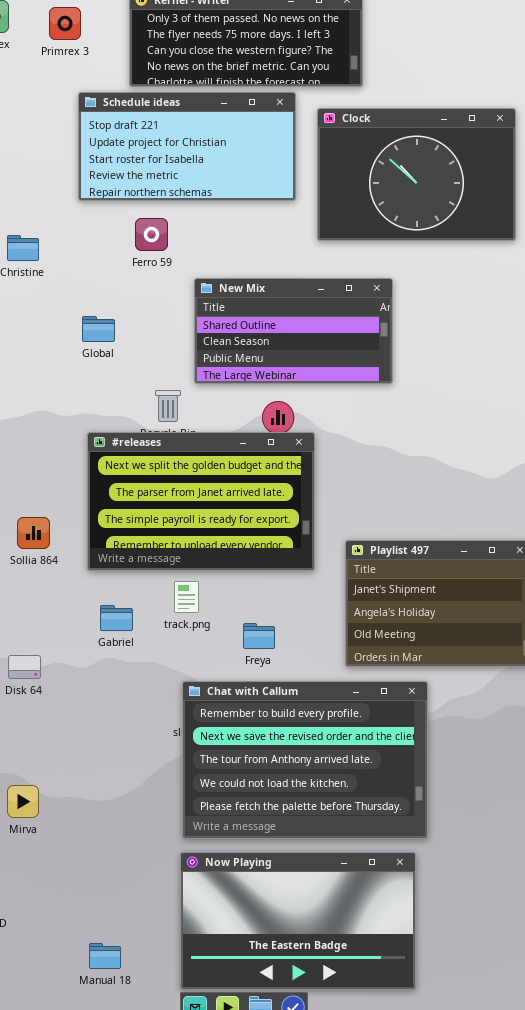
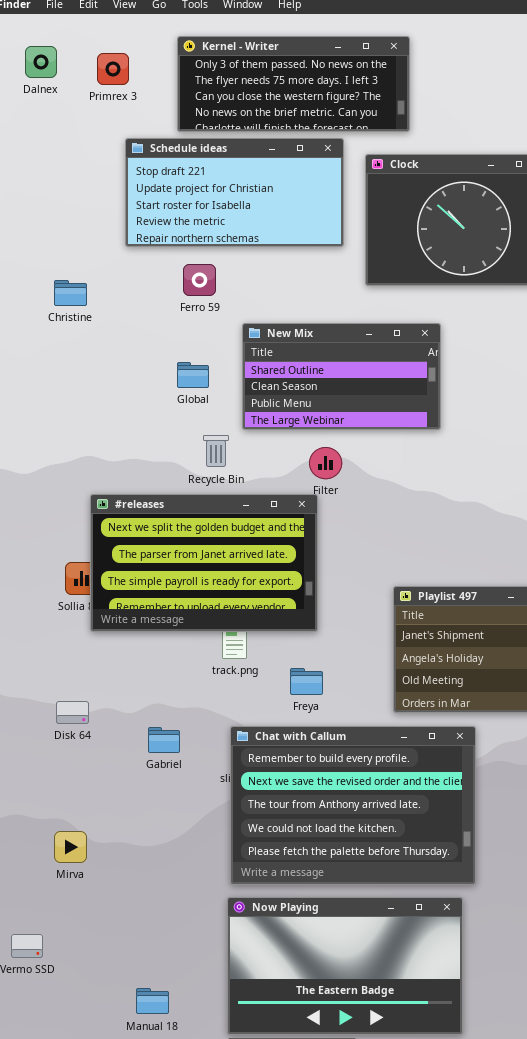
Global: [82,316,115,342] -> [177,362,209,388], moved
#releases: [87,432,315,571] -> [90,494,318,632], moved
Gabriel: [100,605,133,631] -> [148,727,180,753], moved

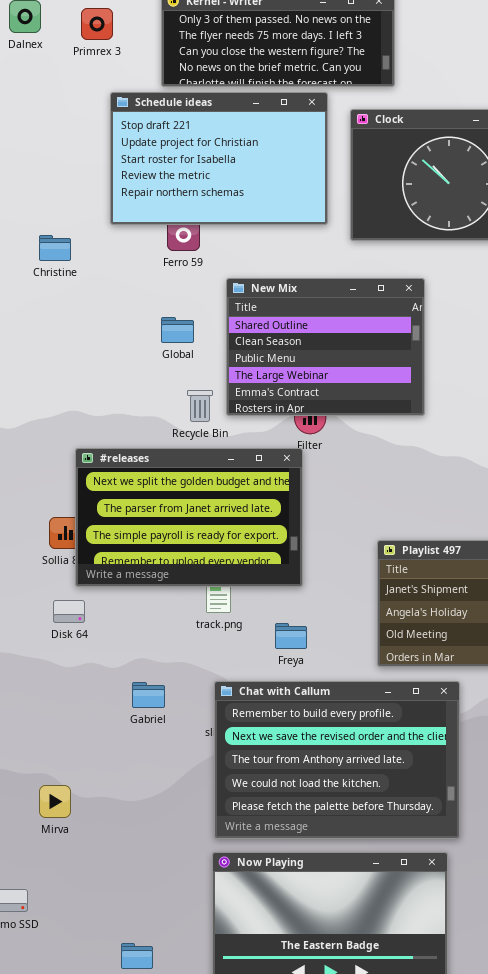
Schedule ideas: [125,138,344,247] -> [110,92,328,225], resized
New Mix: [242,323,441,430] -> [226,278,425,416], resized
Disk 64: [56,701,89,724] -> [53,600,85,623], moved

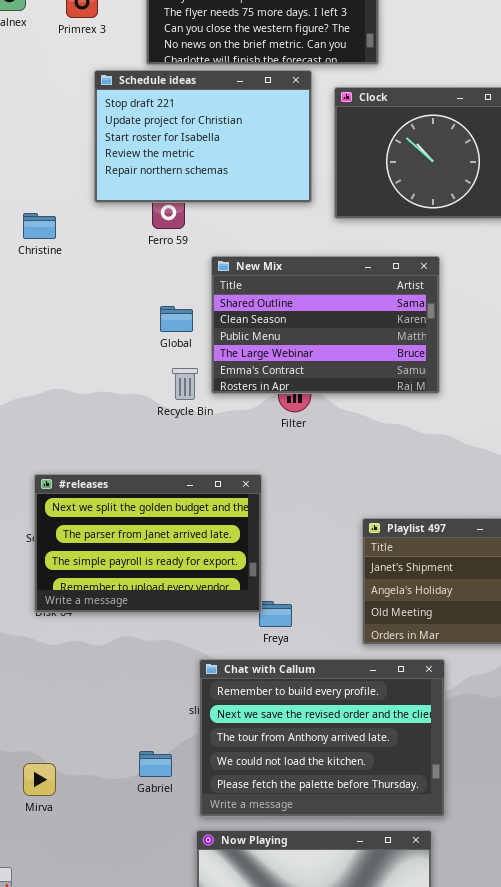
New Mix: [226,278,425,416] -> [211,256,440,394], resized
Global: [161,317,194,343] -> [160,306,193,332], moved
#releases: [75,448,303,587] -> [34,474,262,613], moved
Gabriel: [132,682,165,708] -> [139,751,172,777], moved

